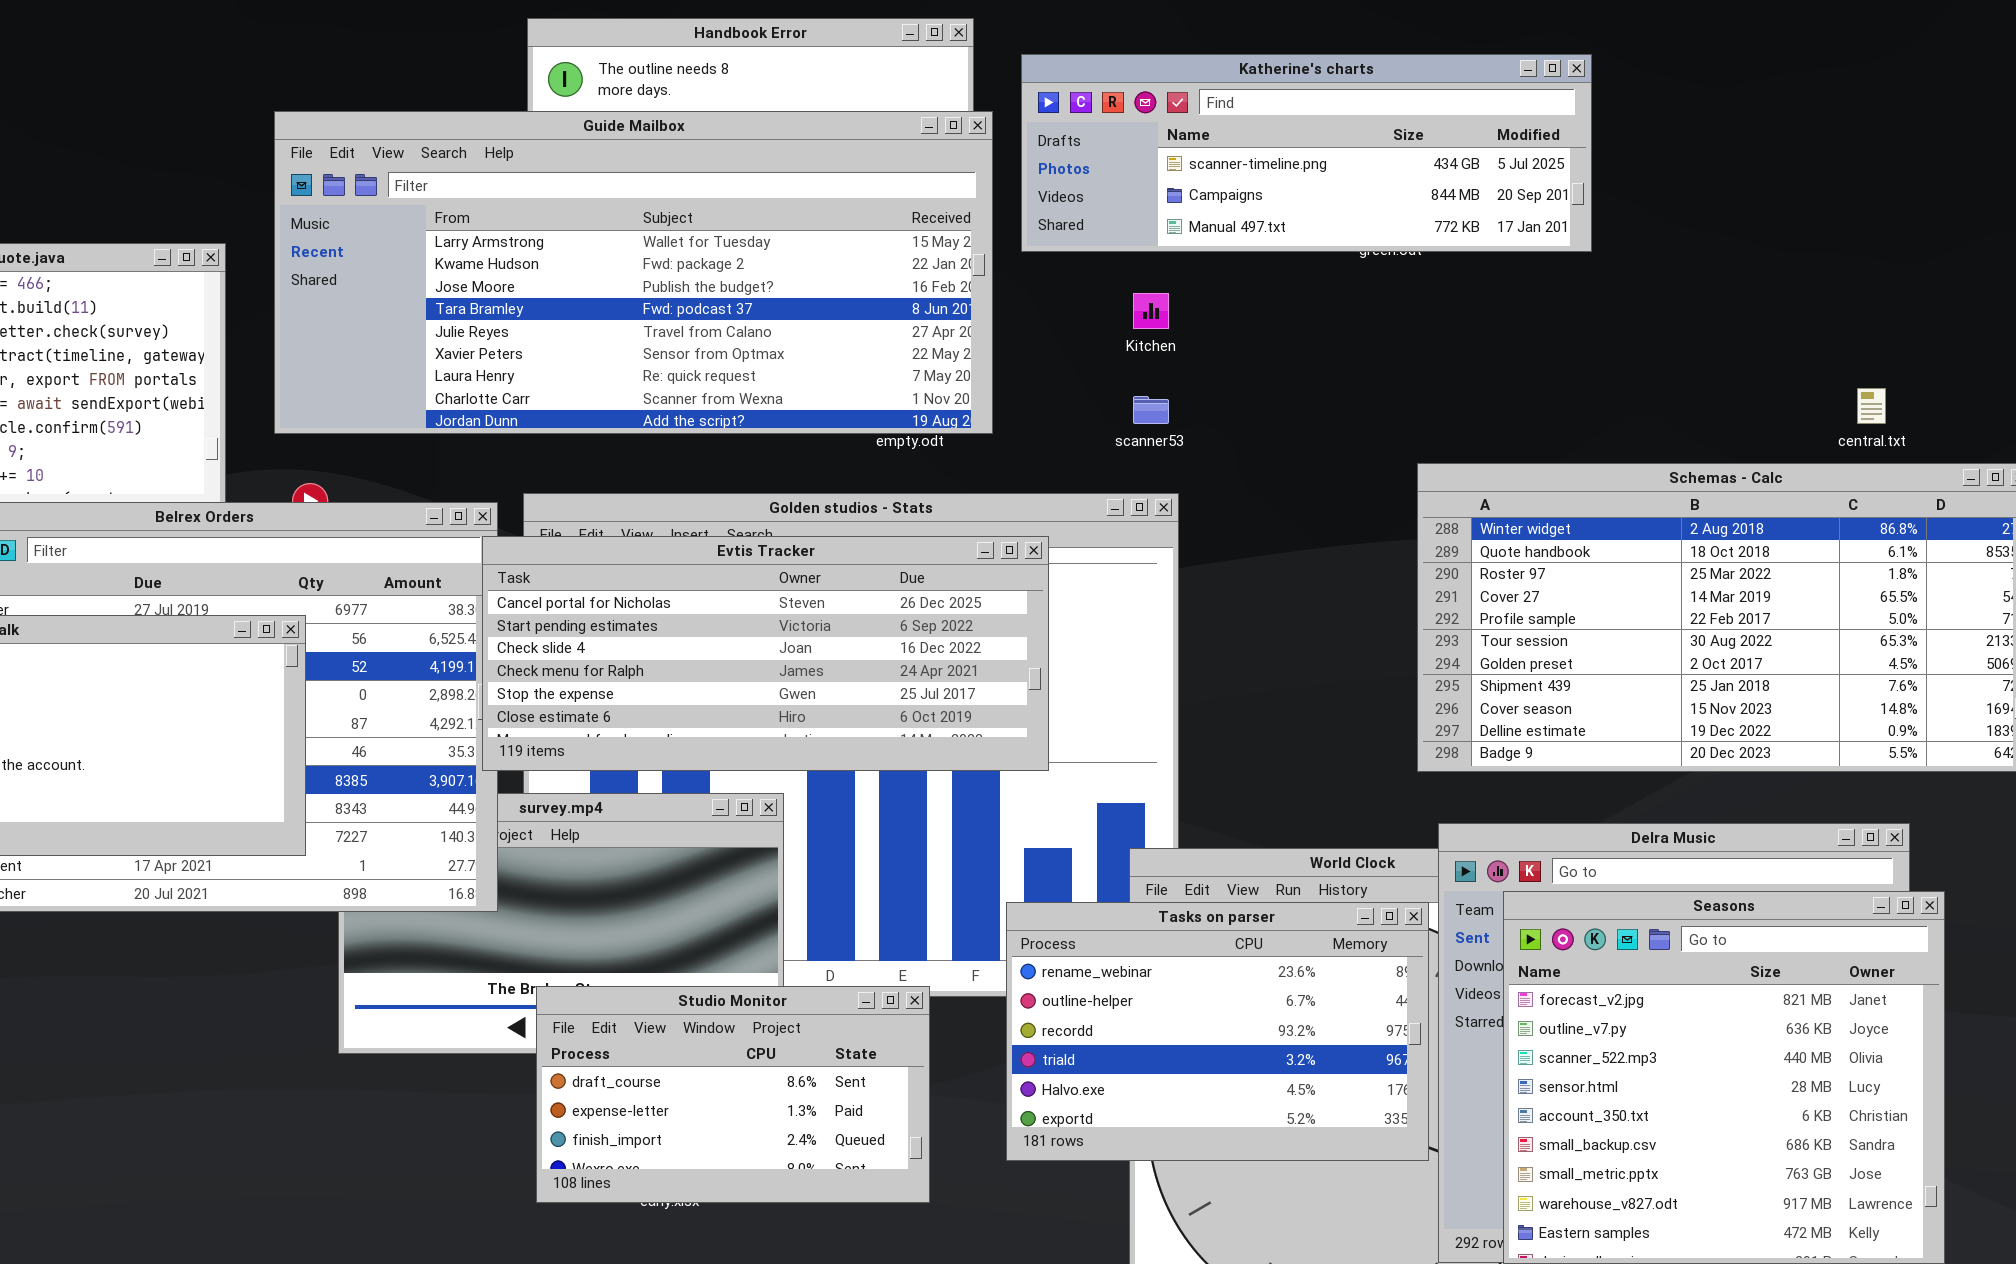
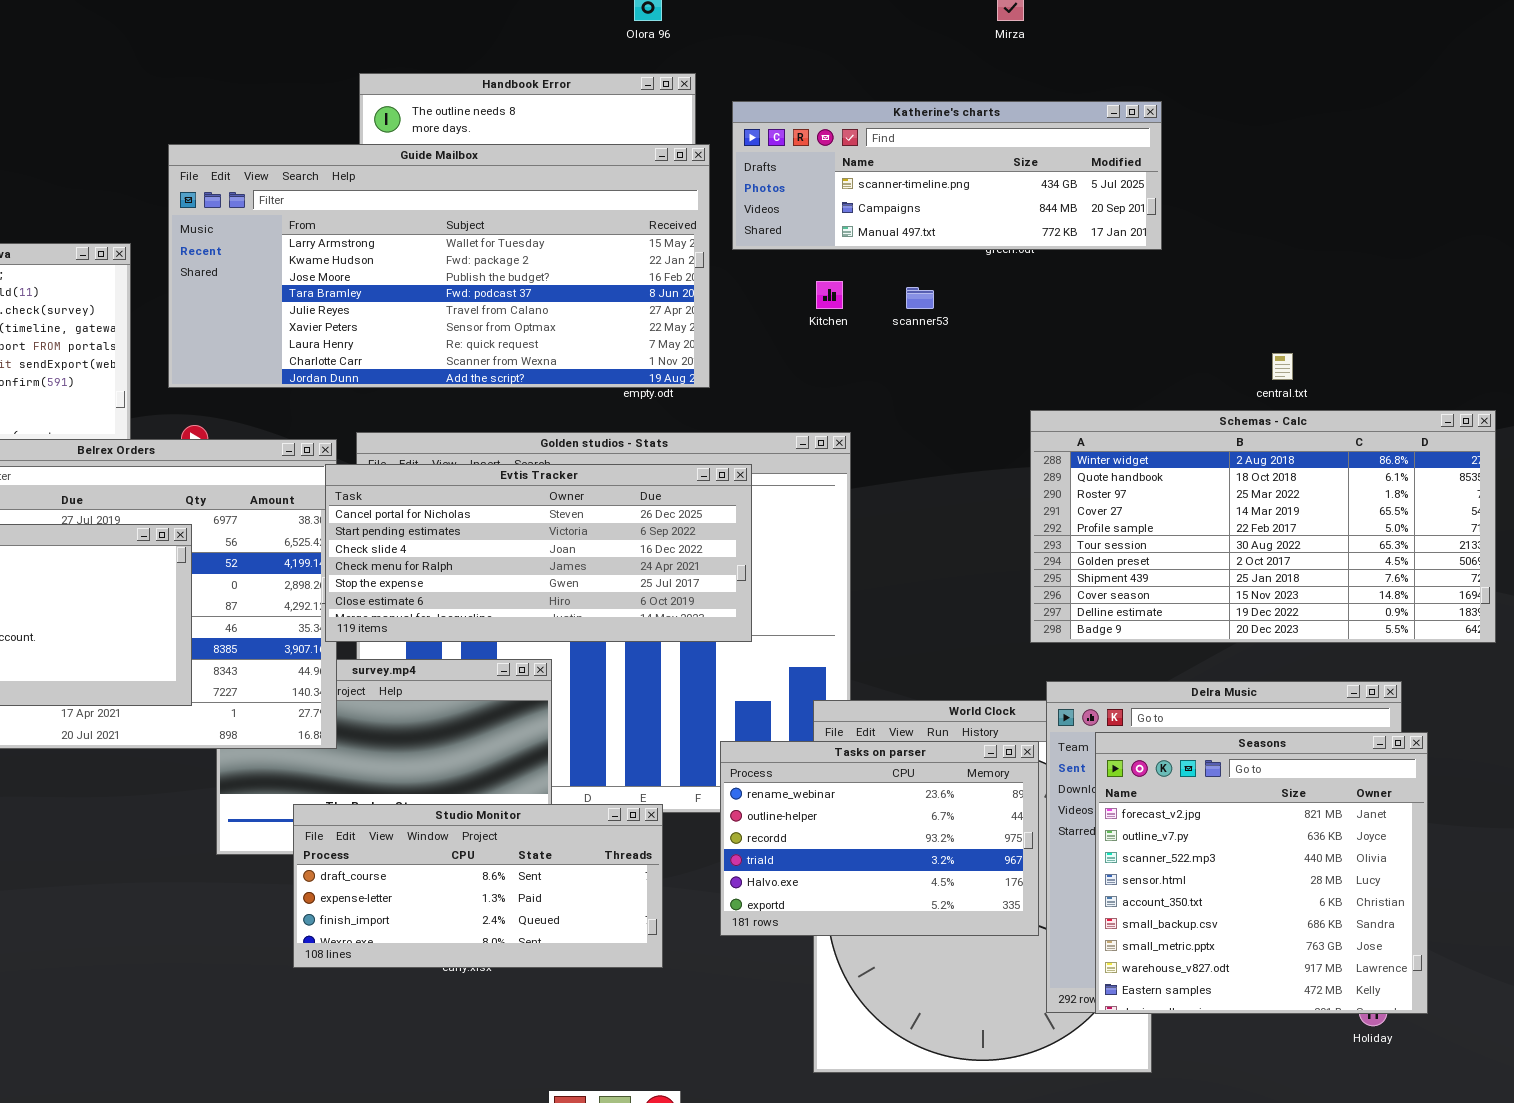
central.txt: [1857,388,1886,424] -> [1272,353,1293,380], moved
scanner53: [1133,396,1169,424] -> [906,287,934,309], moved
Studio Monitor: [536,986,930,1203] -> [293,804,663,968], resized

